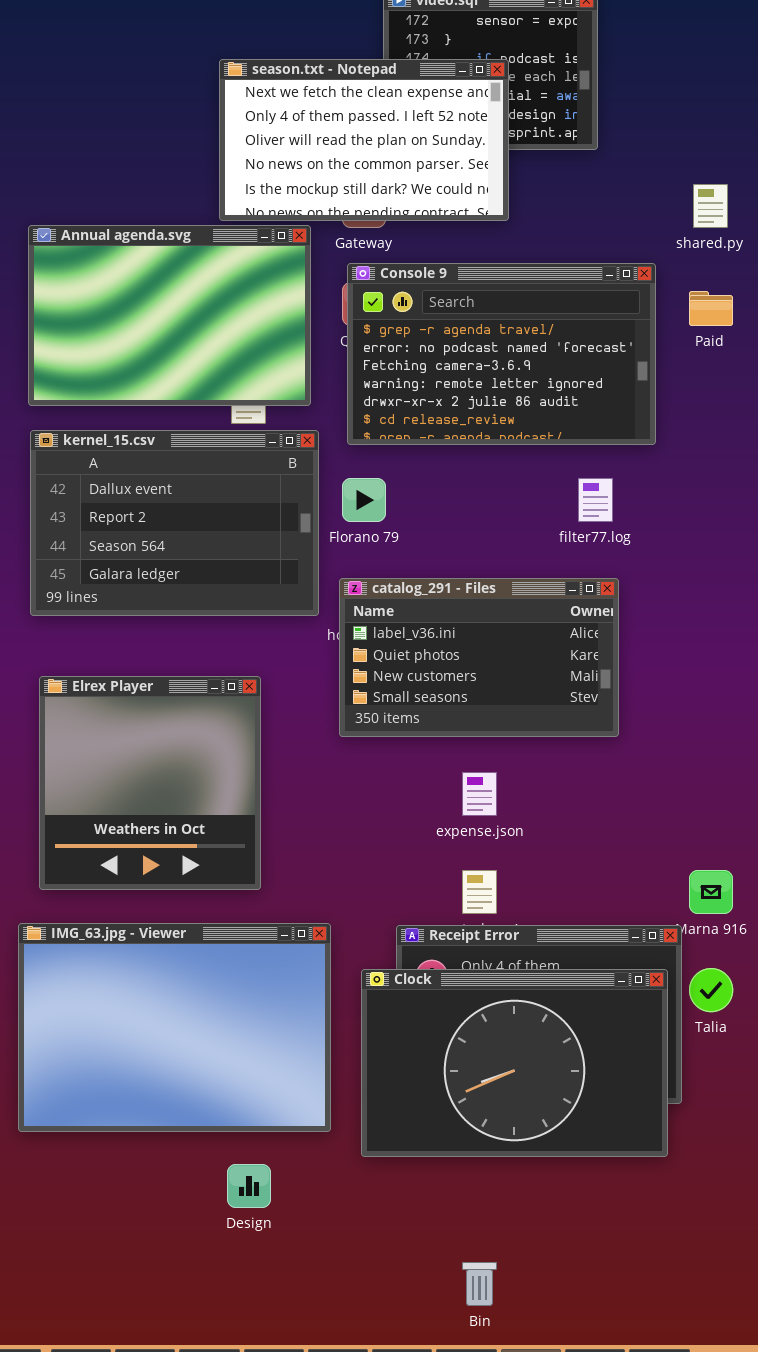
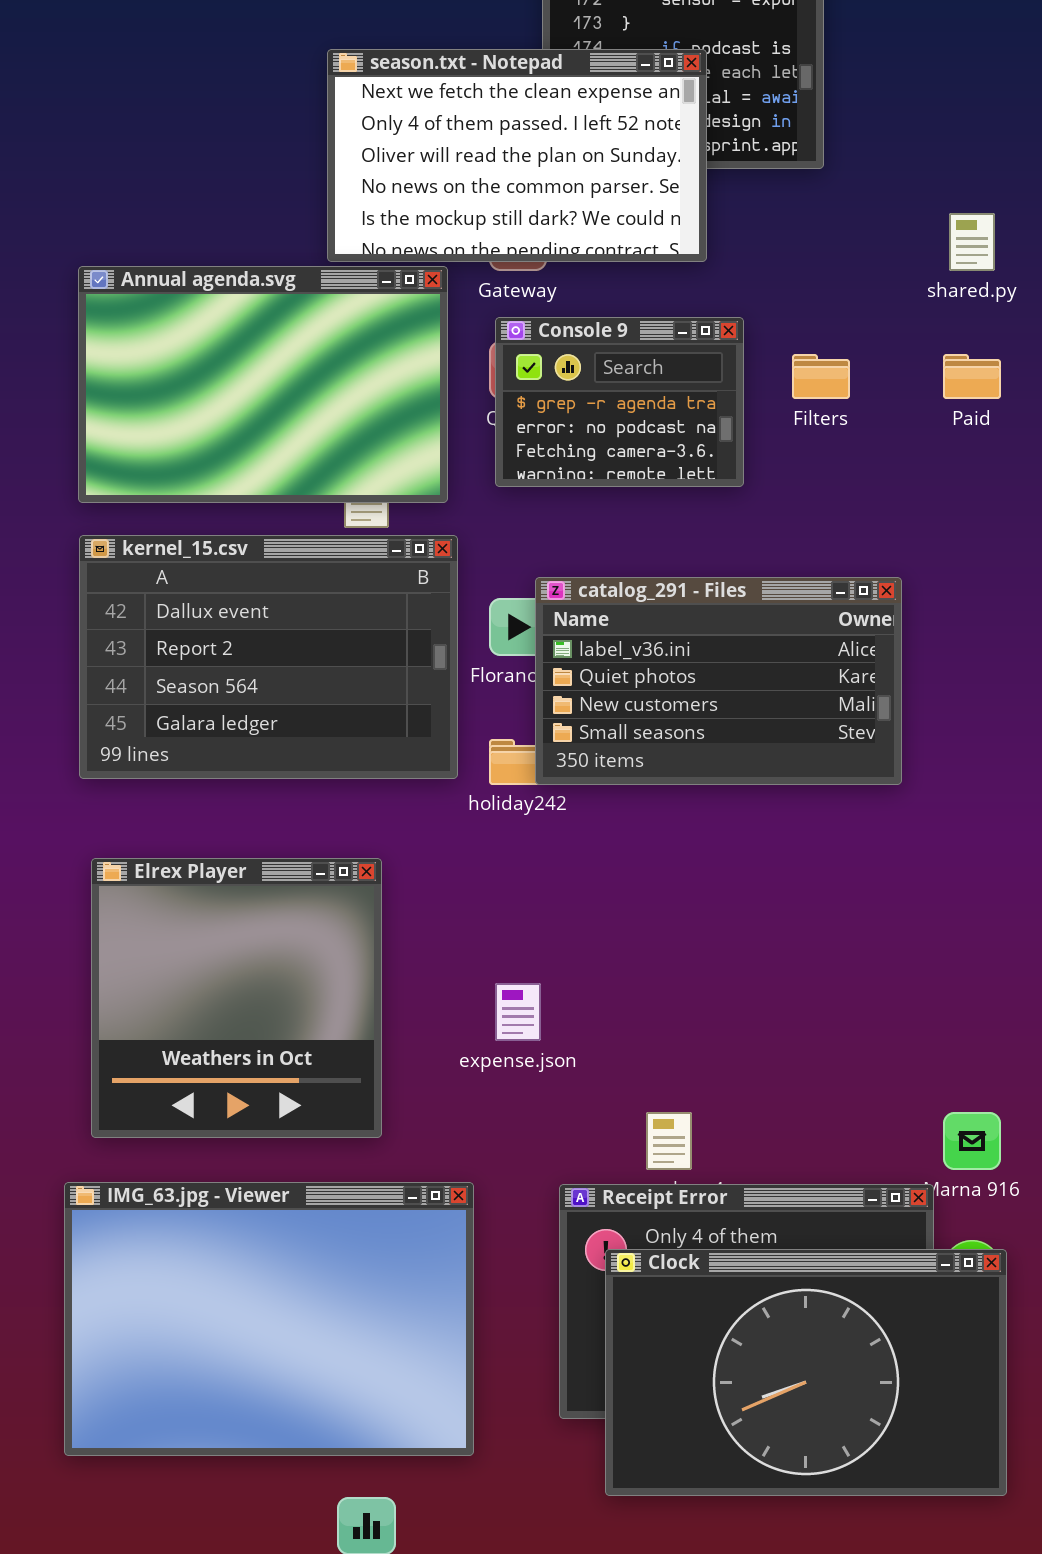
Console 9: [347,263,656,445] -> [495,317,744,487], resized
catalog_291 - Files: [339,578,619,737] -> [535,577,902,785], moved
expense.json: [462,772,497,816] -> [495,983,541,1041], moved
Clock: [361,969,668,1157] -> [605,1249,1007,1496], moved

